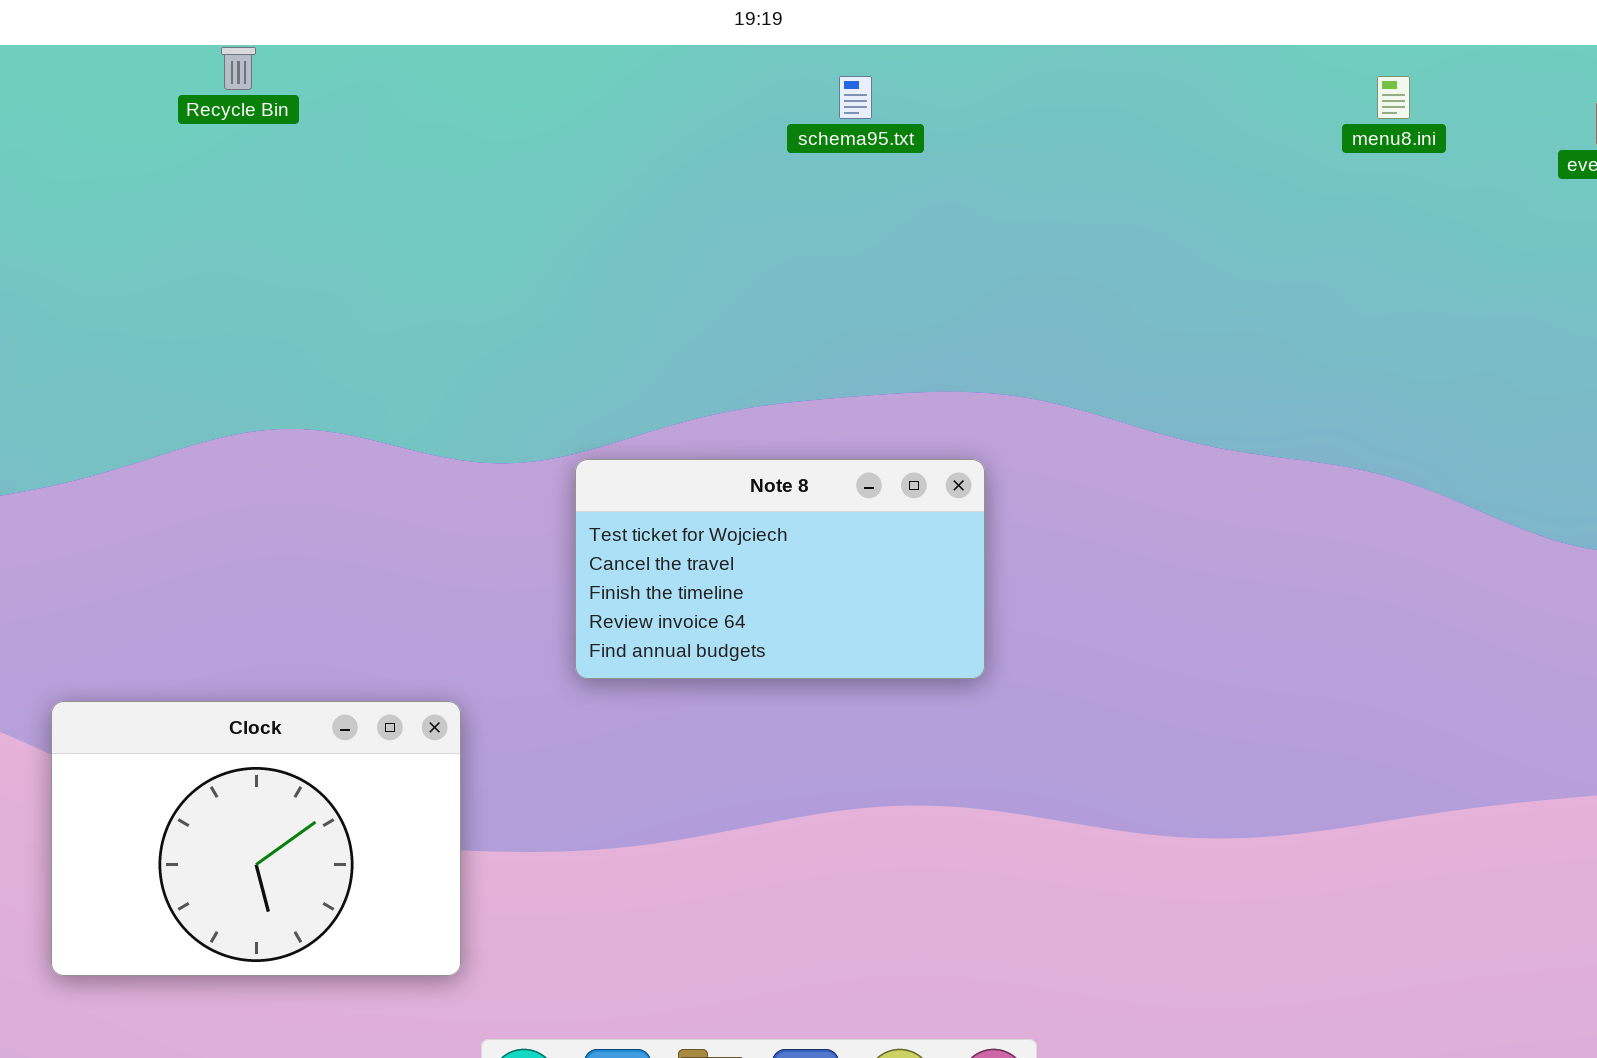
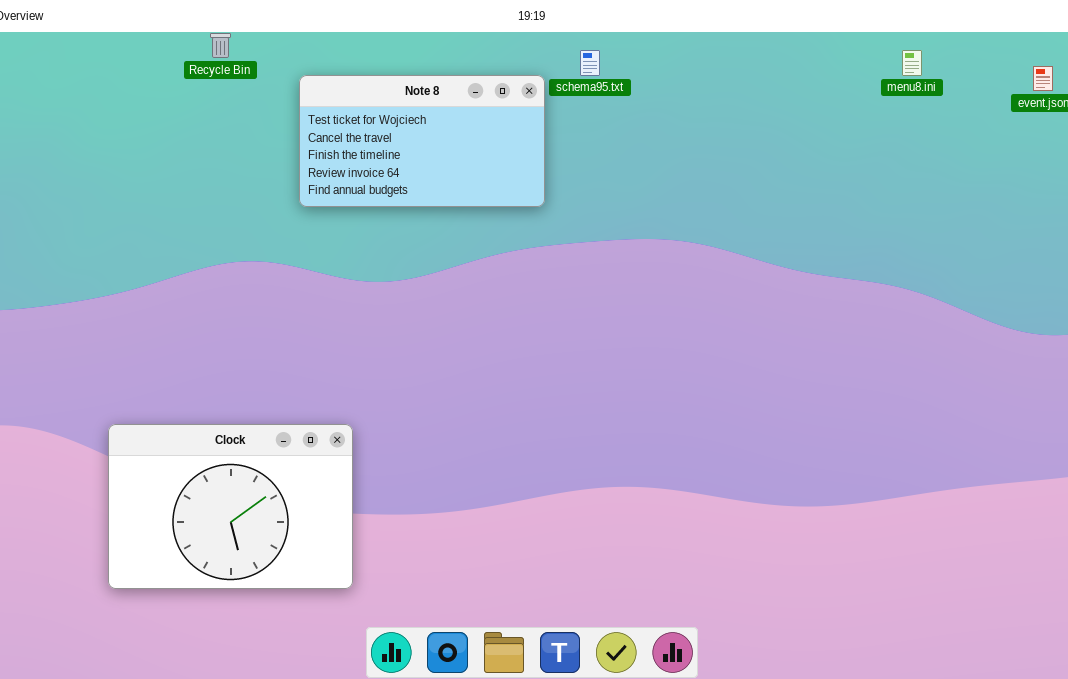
Note 8: [575,459,985,679] -> [299,75,545,207], moved

